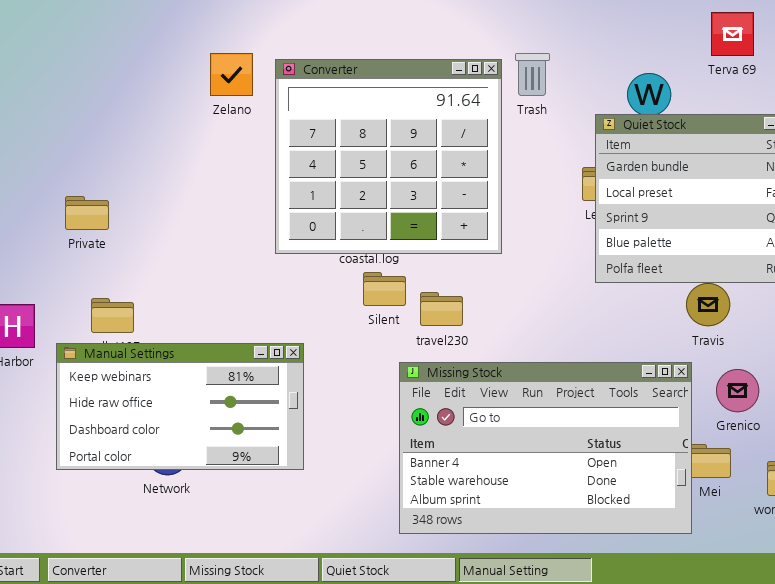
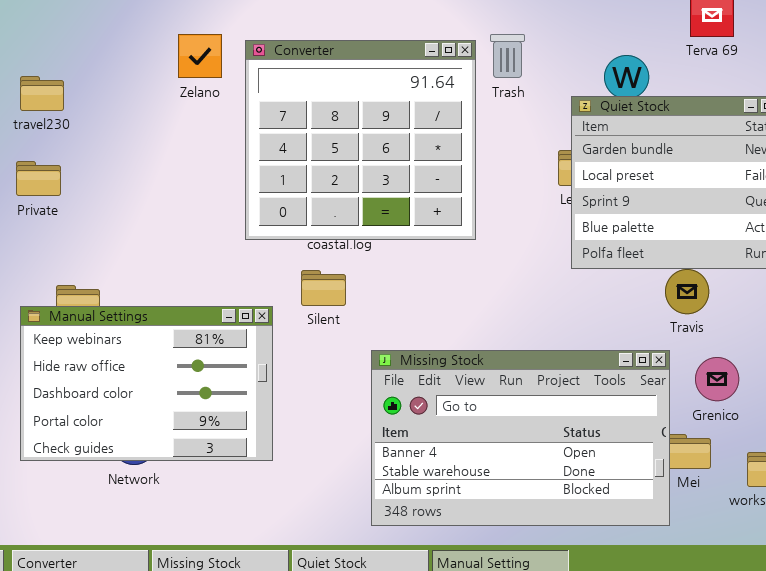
Private: [65,196,109,230] -> [16,161,61,196], moved
Silent: [363,272,406,306] -> [301,270,346,306], moved
travel230: [420,292,463,326] -> [20,76,64,111], moved
Manual Settings: [56,343,304,470] -> [20,306,273,461], resized

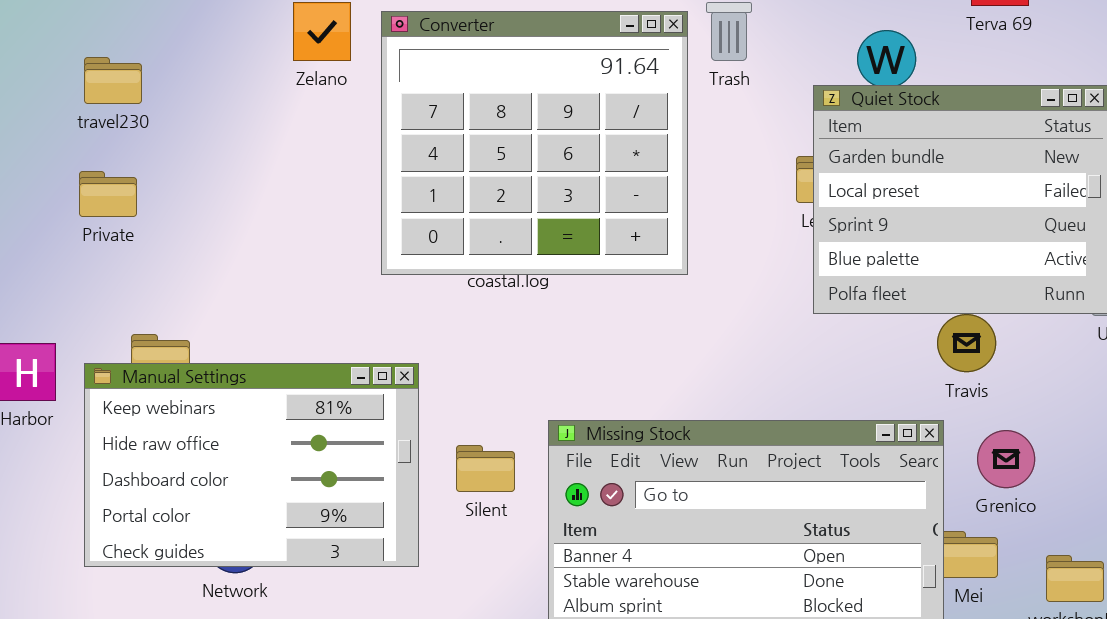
Silent: [301,270,346,306] -> [456,445,515,492], moved

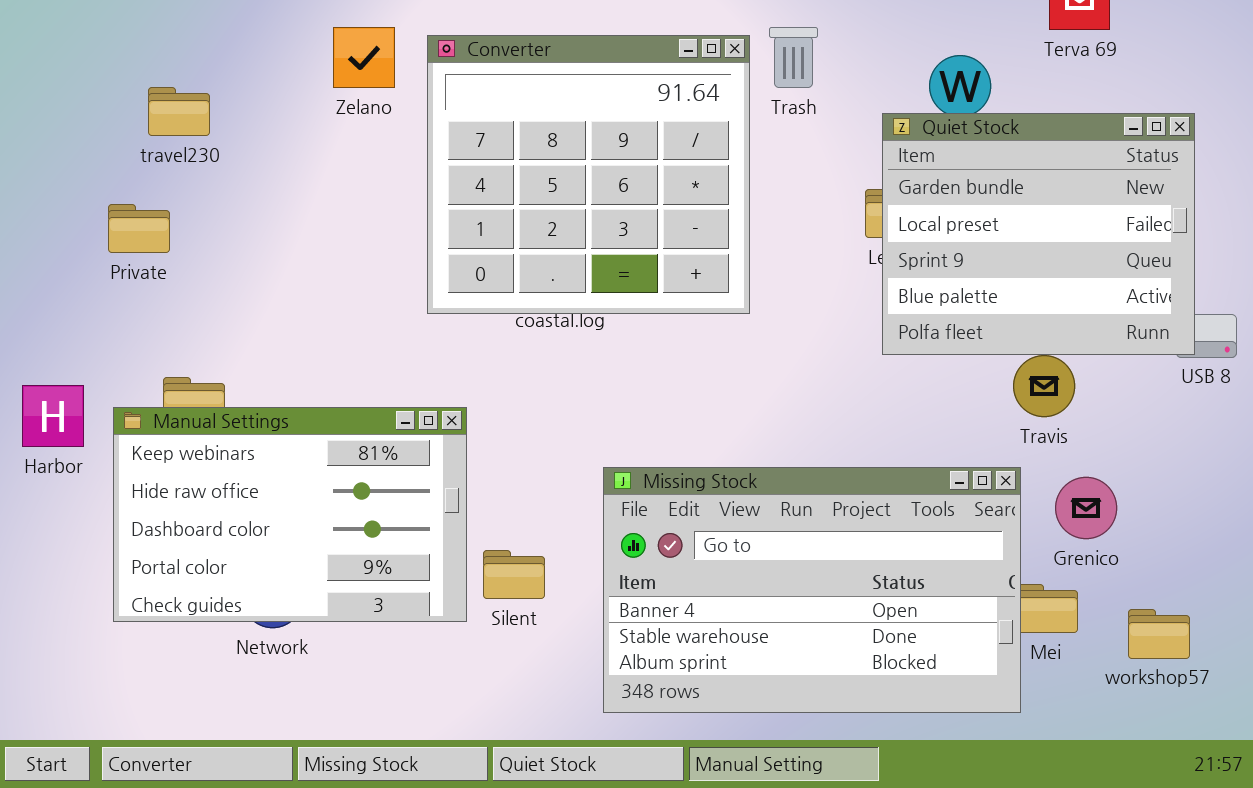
travel230: [84,57,142,104] -> [148,87,210,136], moved
Silent: [456,445,515,492] -> [483,550,545,599], moved

